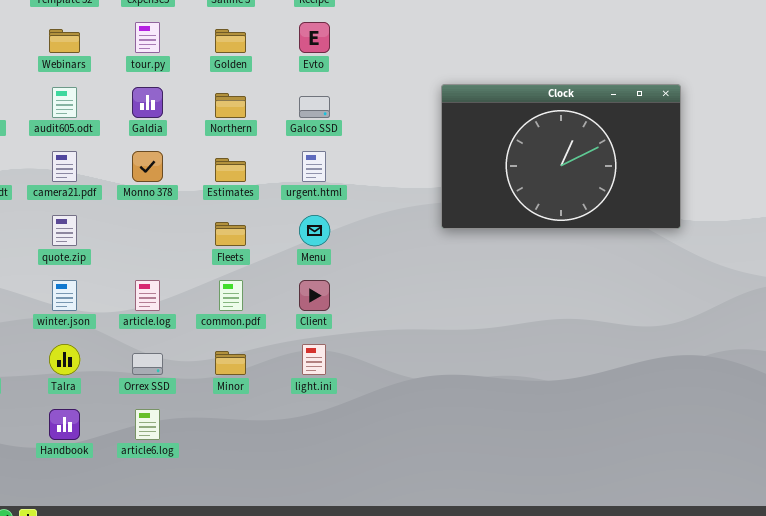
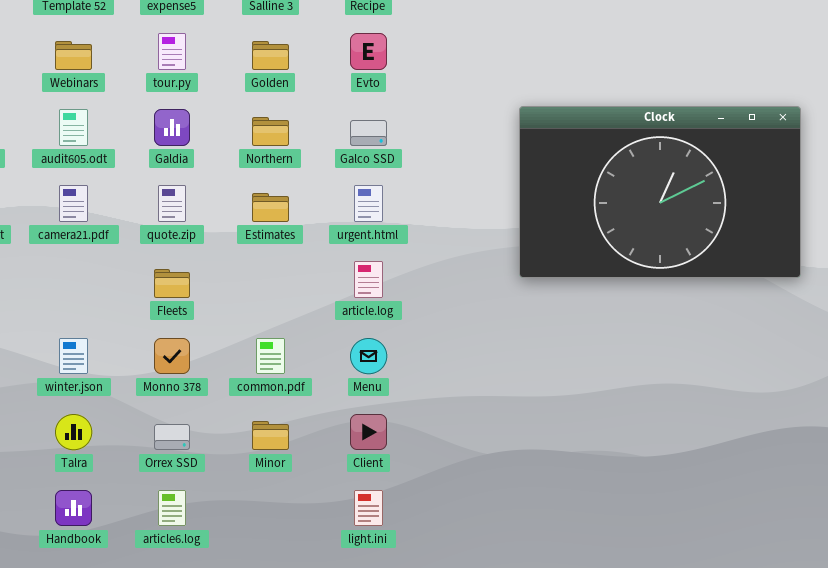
Monno 378: [132,151,163,182] -> [154,338,190,374], moved
quote.zip: [52,215,77,246] -> [158,185,186,222], moved
Menu: [299,215,330,246] -> [350,338,387,374], moved
Fleets: [215,222,246,246] -> [154,269,190,298], moved
article.log: [135,280,160,311] -> [354,261,383,298], moved
Client: [299,280,330,311] -> [350,414,387,450], moved
light.ini: [302,344,326,375] -> [354,490,383,526], moved

